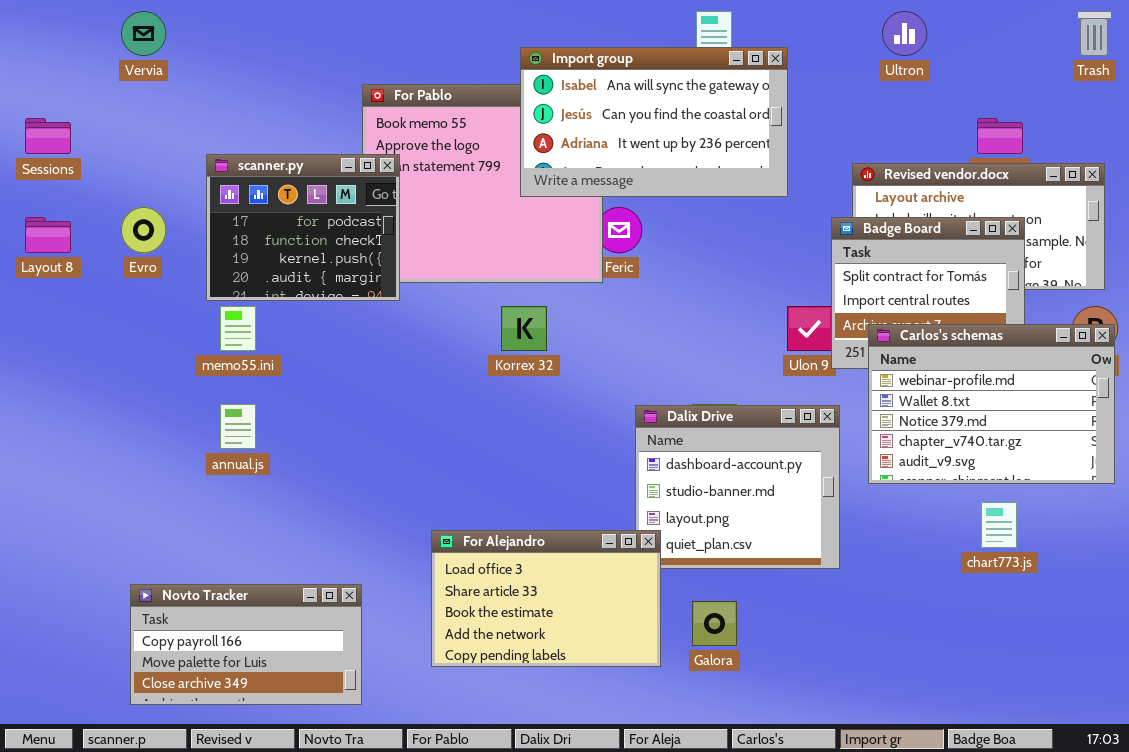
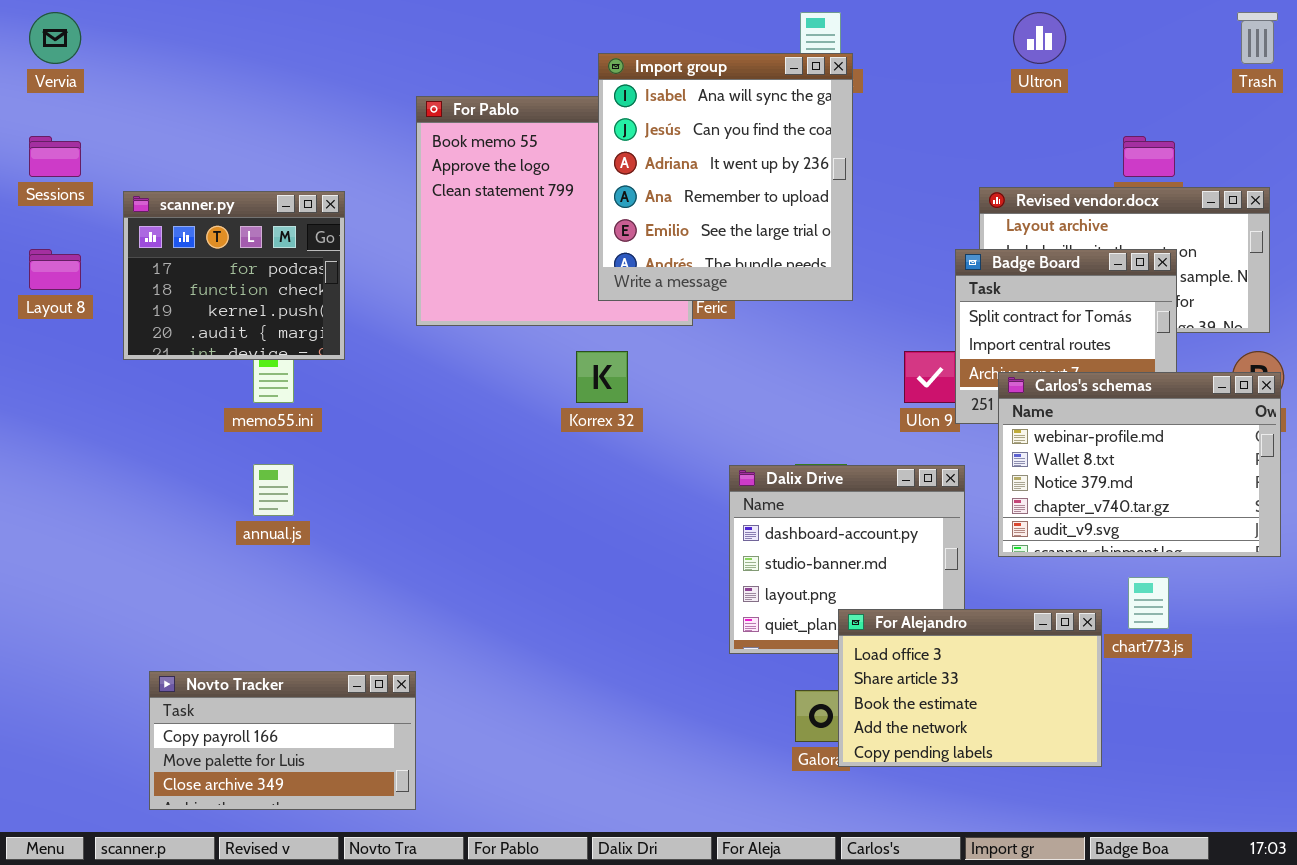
Vervia: [121,11,166,56] -> [29,12,81,64], moved
Import group: [520,47,788,197] -> [598,53,853,301], resized
scanner.py: [206,154,400,301] -> [123,191,345,360], moved
For Alejandro: [431,530,661,667] -> [838,609,1102,767], moved

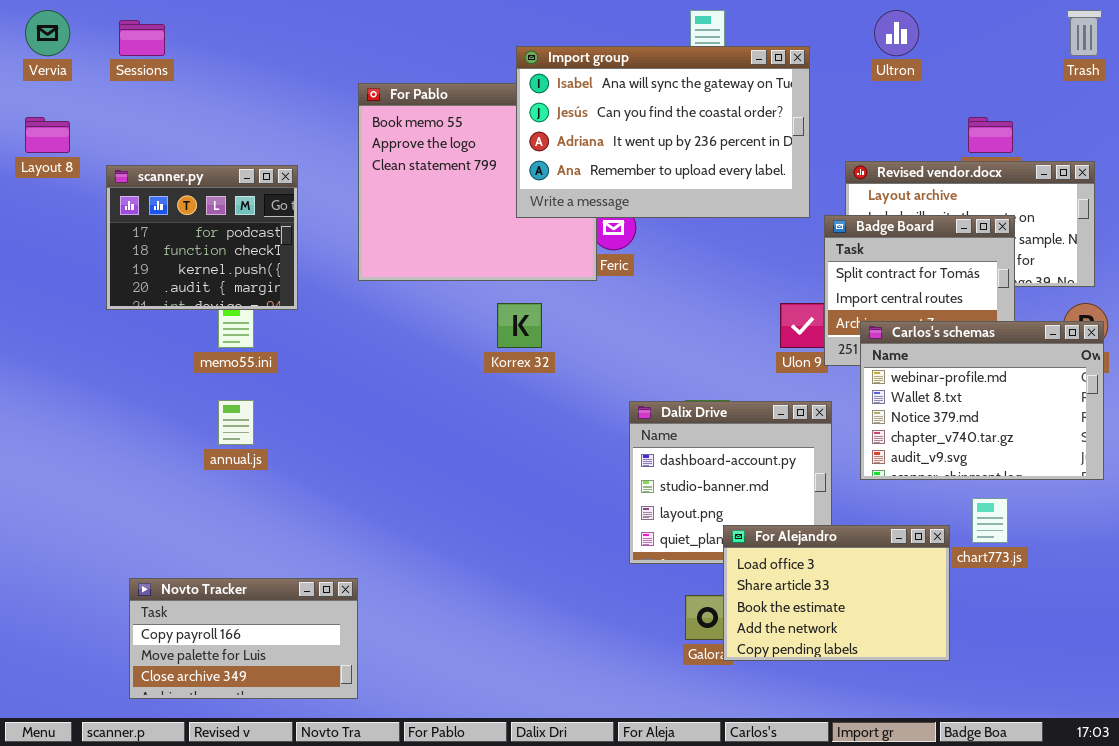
Import group: [598,53,853,301] -> [516,46,810,218], resized
Sessions: [29,136,81,177] -> [119,20,165,56], moved
Layout 8: [29,249,81,290] -> [25,117,70,153], moved

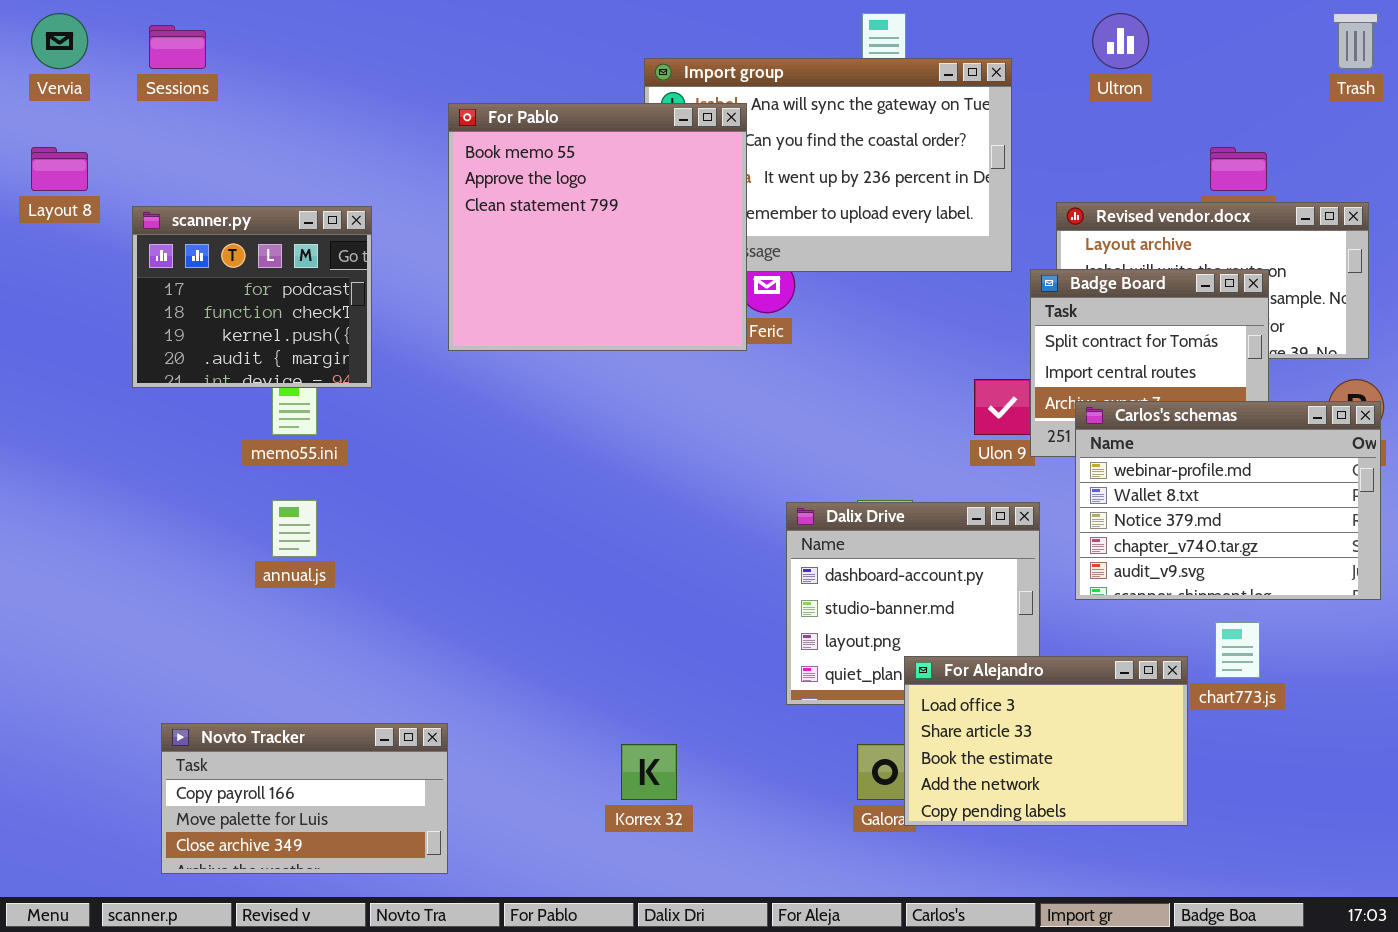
For Pablo: [358,83,597,281] -> [448,103,747,351], raised
Korrex 32: [497,303,542,348] -> [621,744,677,800], moved

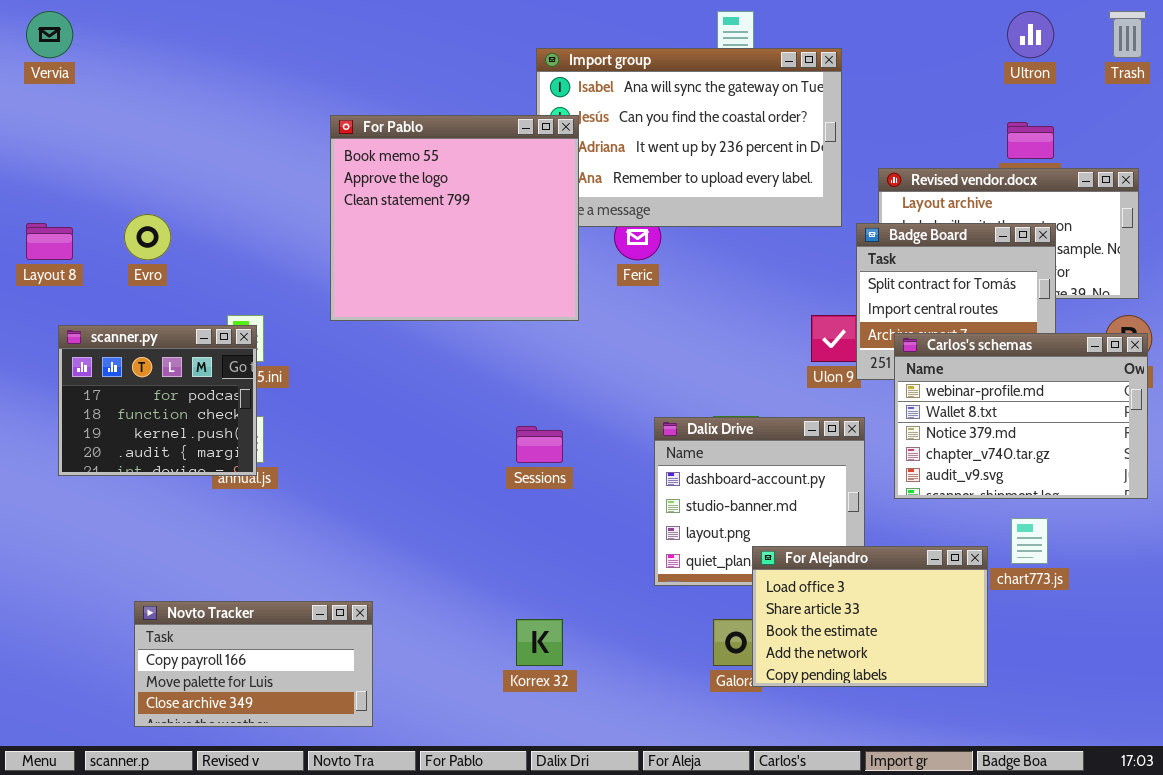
Ultron: [1092,13,1149,69] -> [1007,11,1054,58], moved
Sessions: [149,25,206,69] -> [516,426,563,463], moved
For Pablo: [448,103,747,351] -> [330,115,579,321], moved
Layout 8: [31,147,88,191] -> [26,223,73,260], moved
scanner.py: [132,206,372,388] -> [58,325,257,476], moved

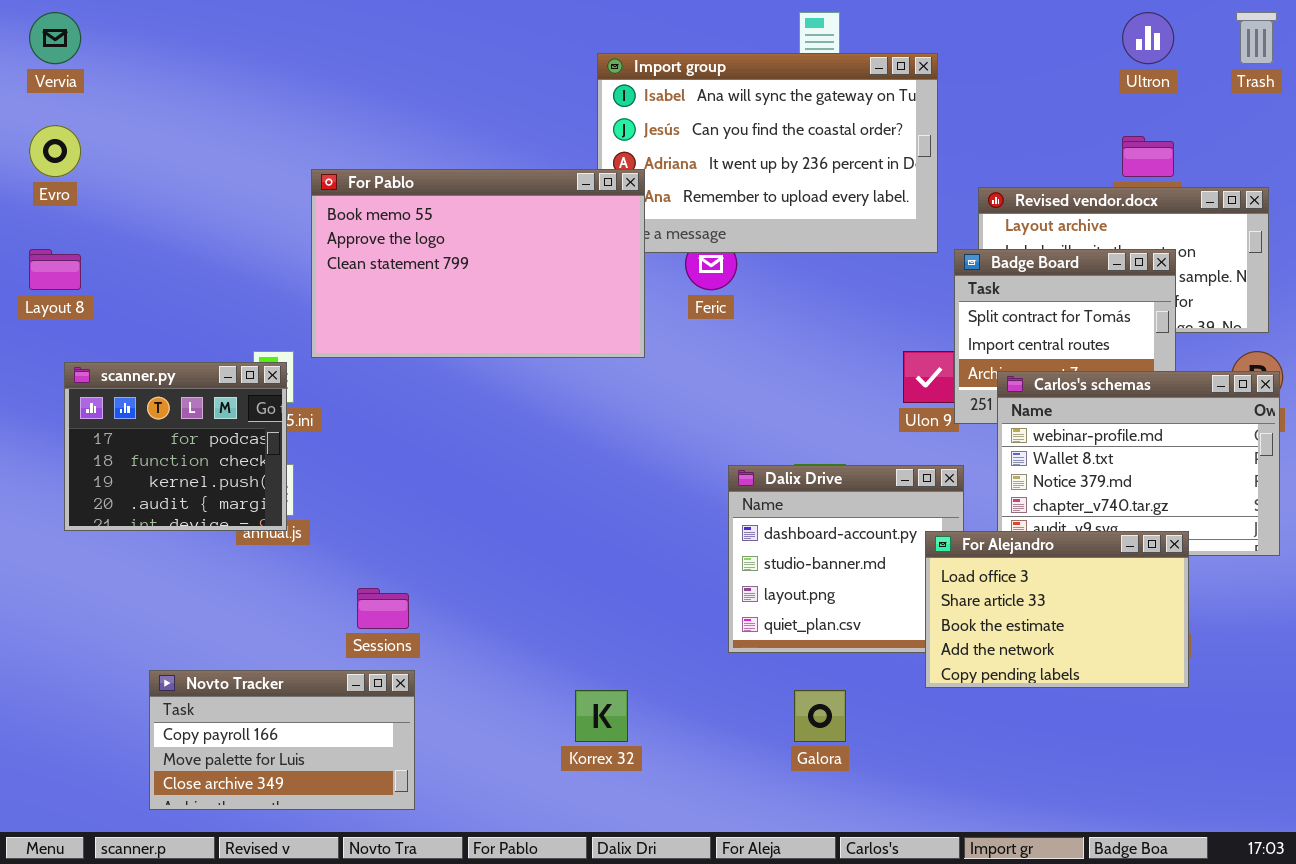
For Pablo: [330,115,579,321] -> [311,169,645,358], resized
Evro: [124,214,171,260] -> [29,125,81,177], moved
Sessions: [516,426,563,463] -> [357,588,409,629], moved
For Alejandro: [752,546,988,687] -> [925,531,1189,688], moved

